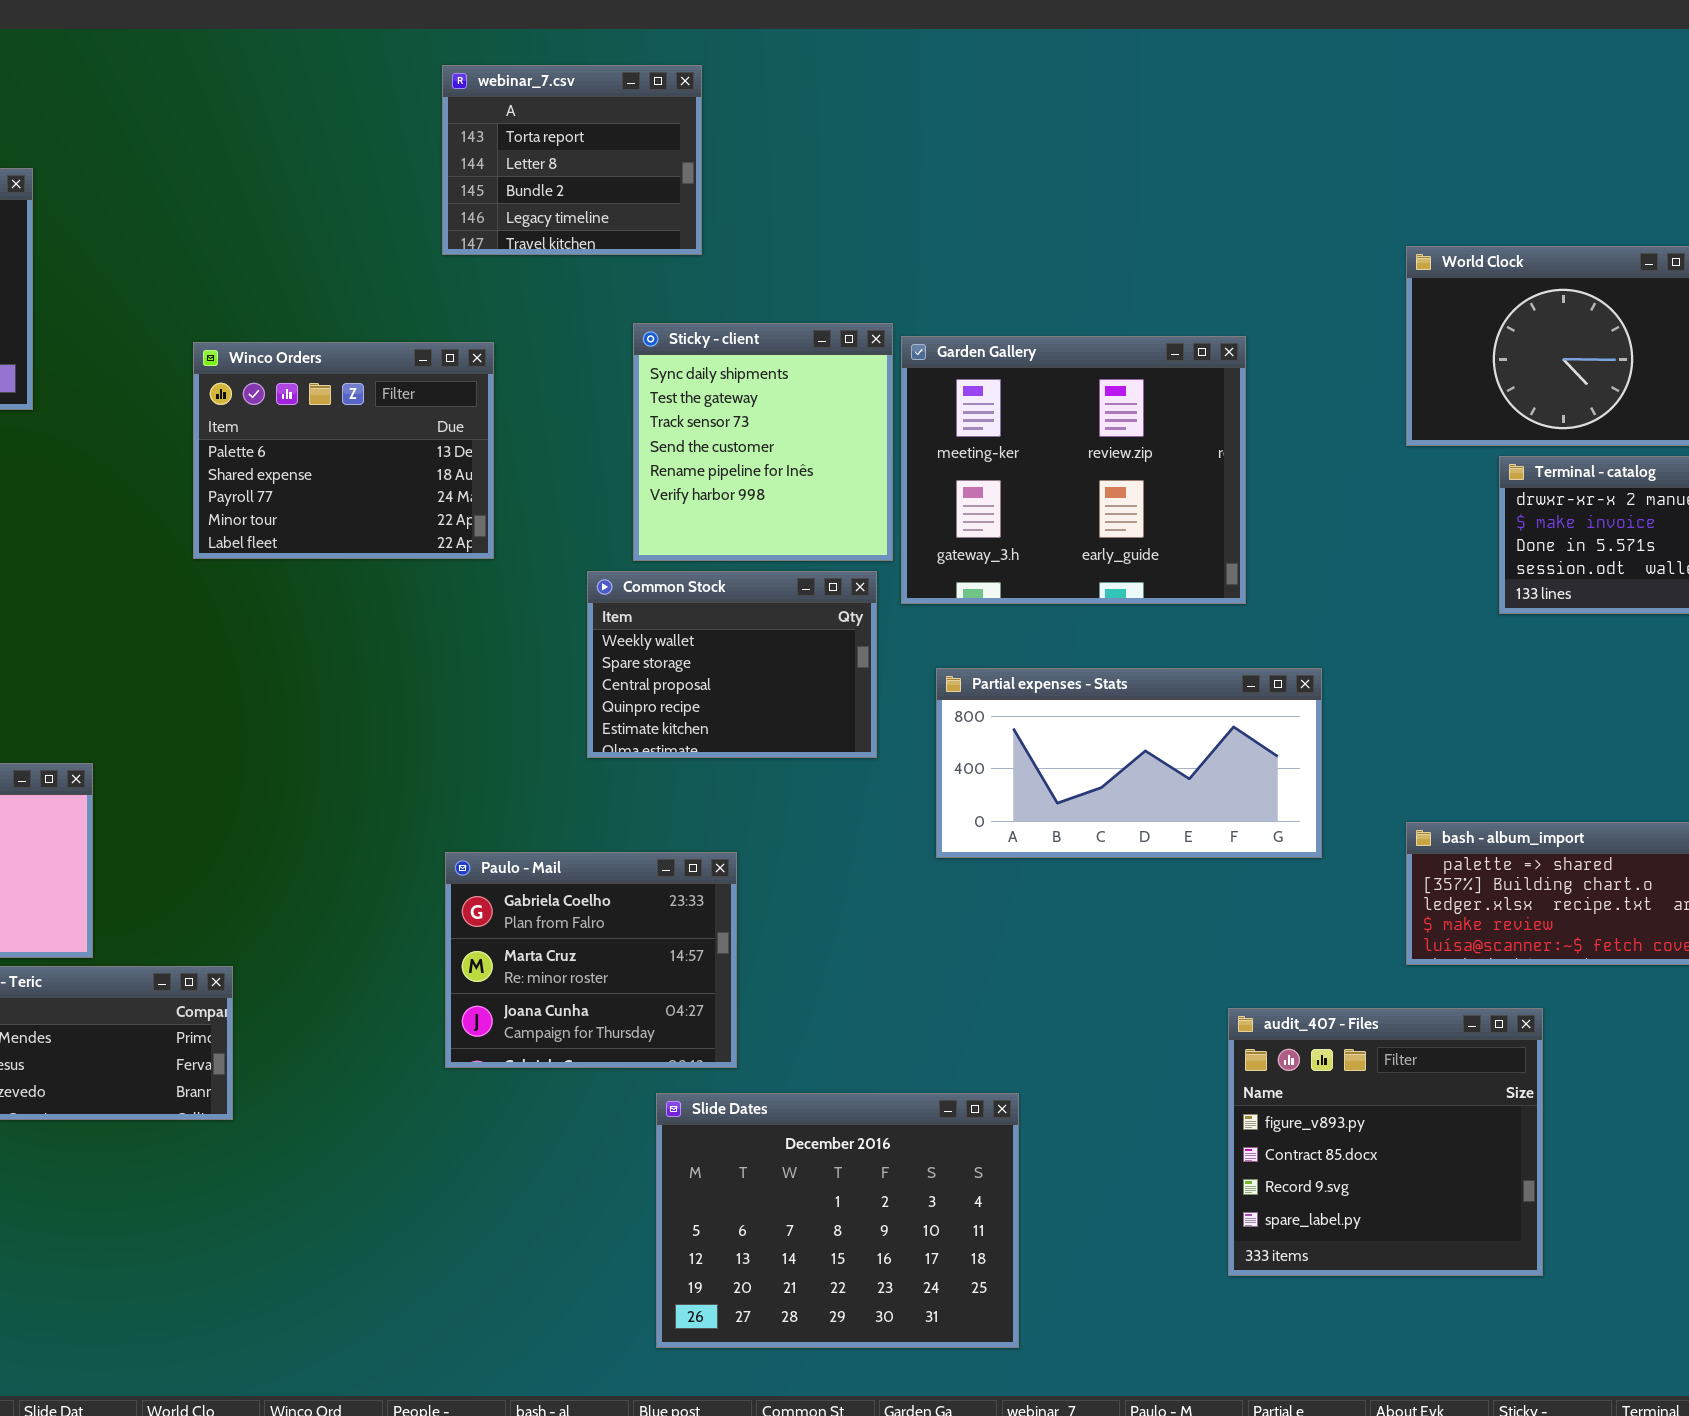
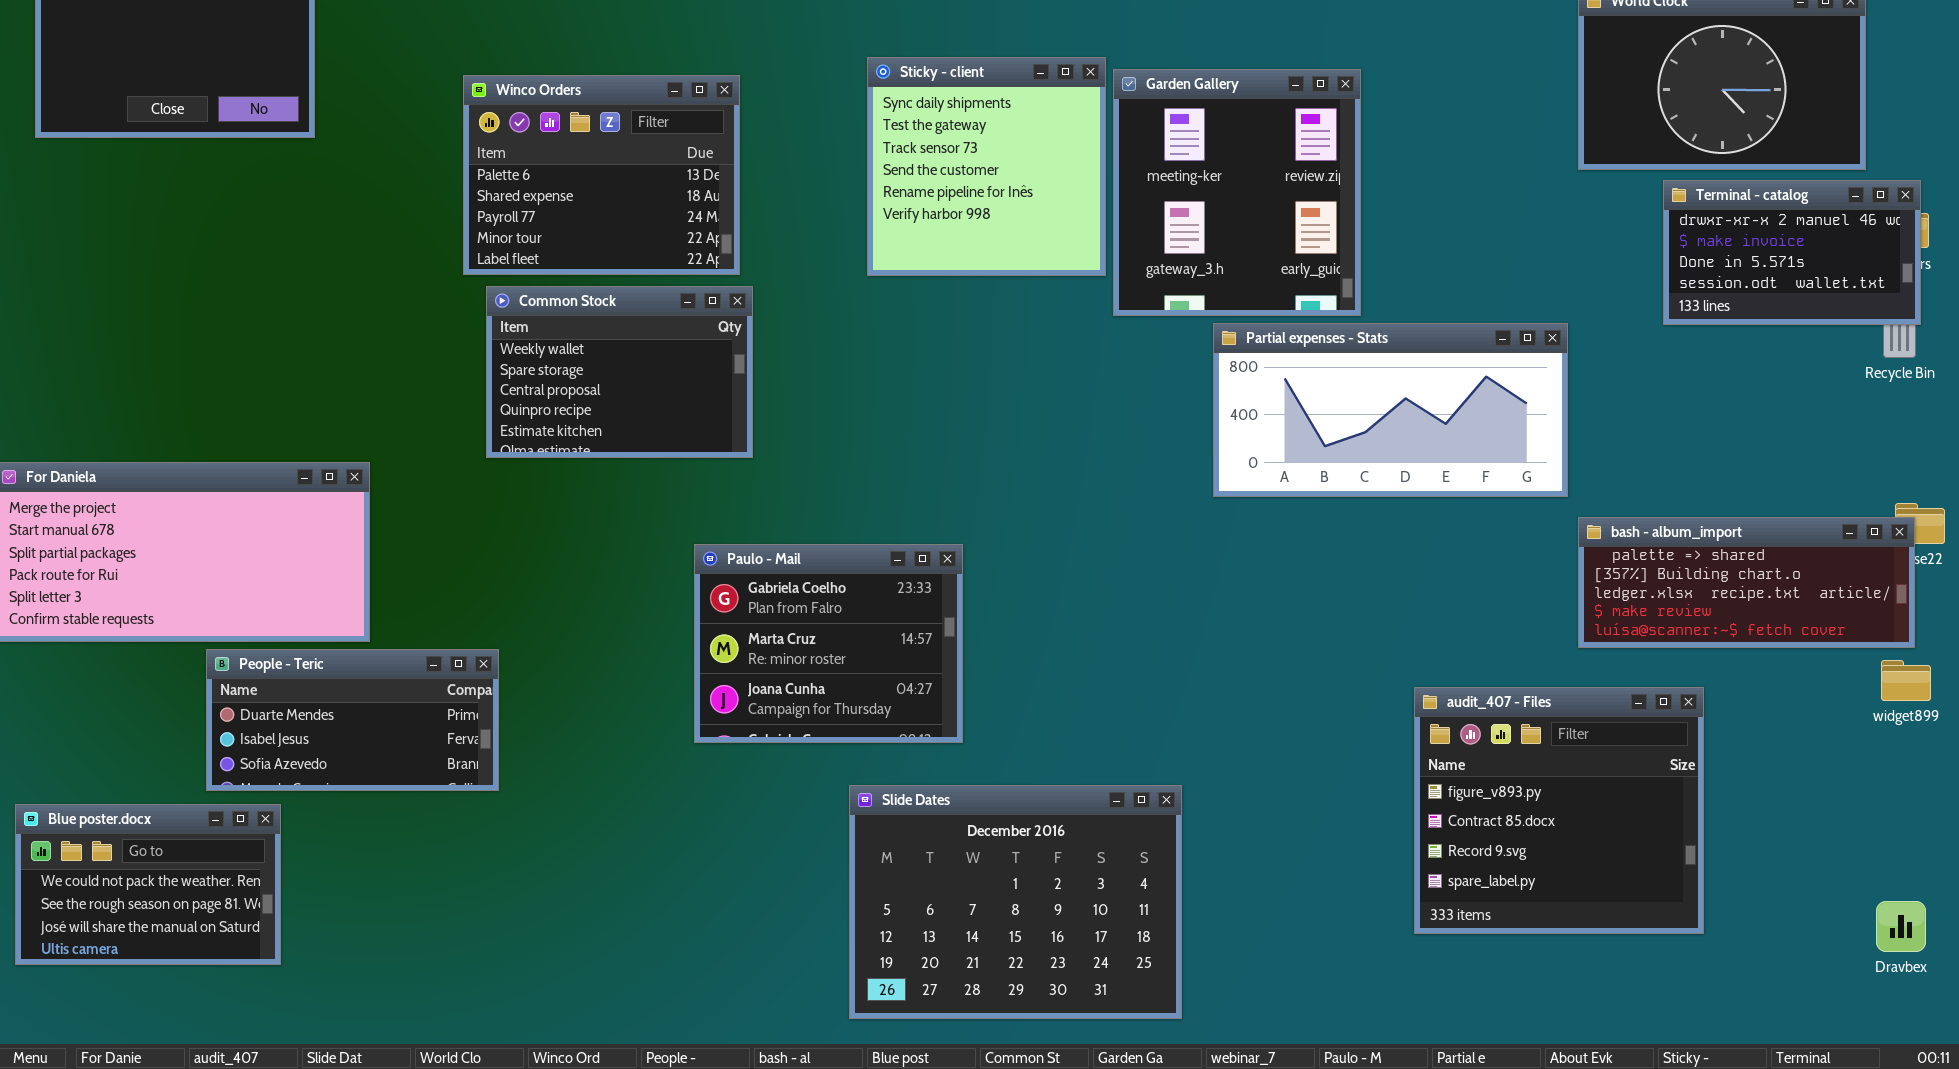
Garden Gallery: [901,336,1246,604] -> [1113,69,1361,316], resized
Common Stock: [587,571,877,758] -> [486,286,753,458], moved
Partial expenses - Stats: [936,668,1322,858] -> [1213,323,1568,497], moved
Slide Dates: [656,1093,1019,1348] -> [849,785,1182,1019], moved

